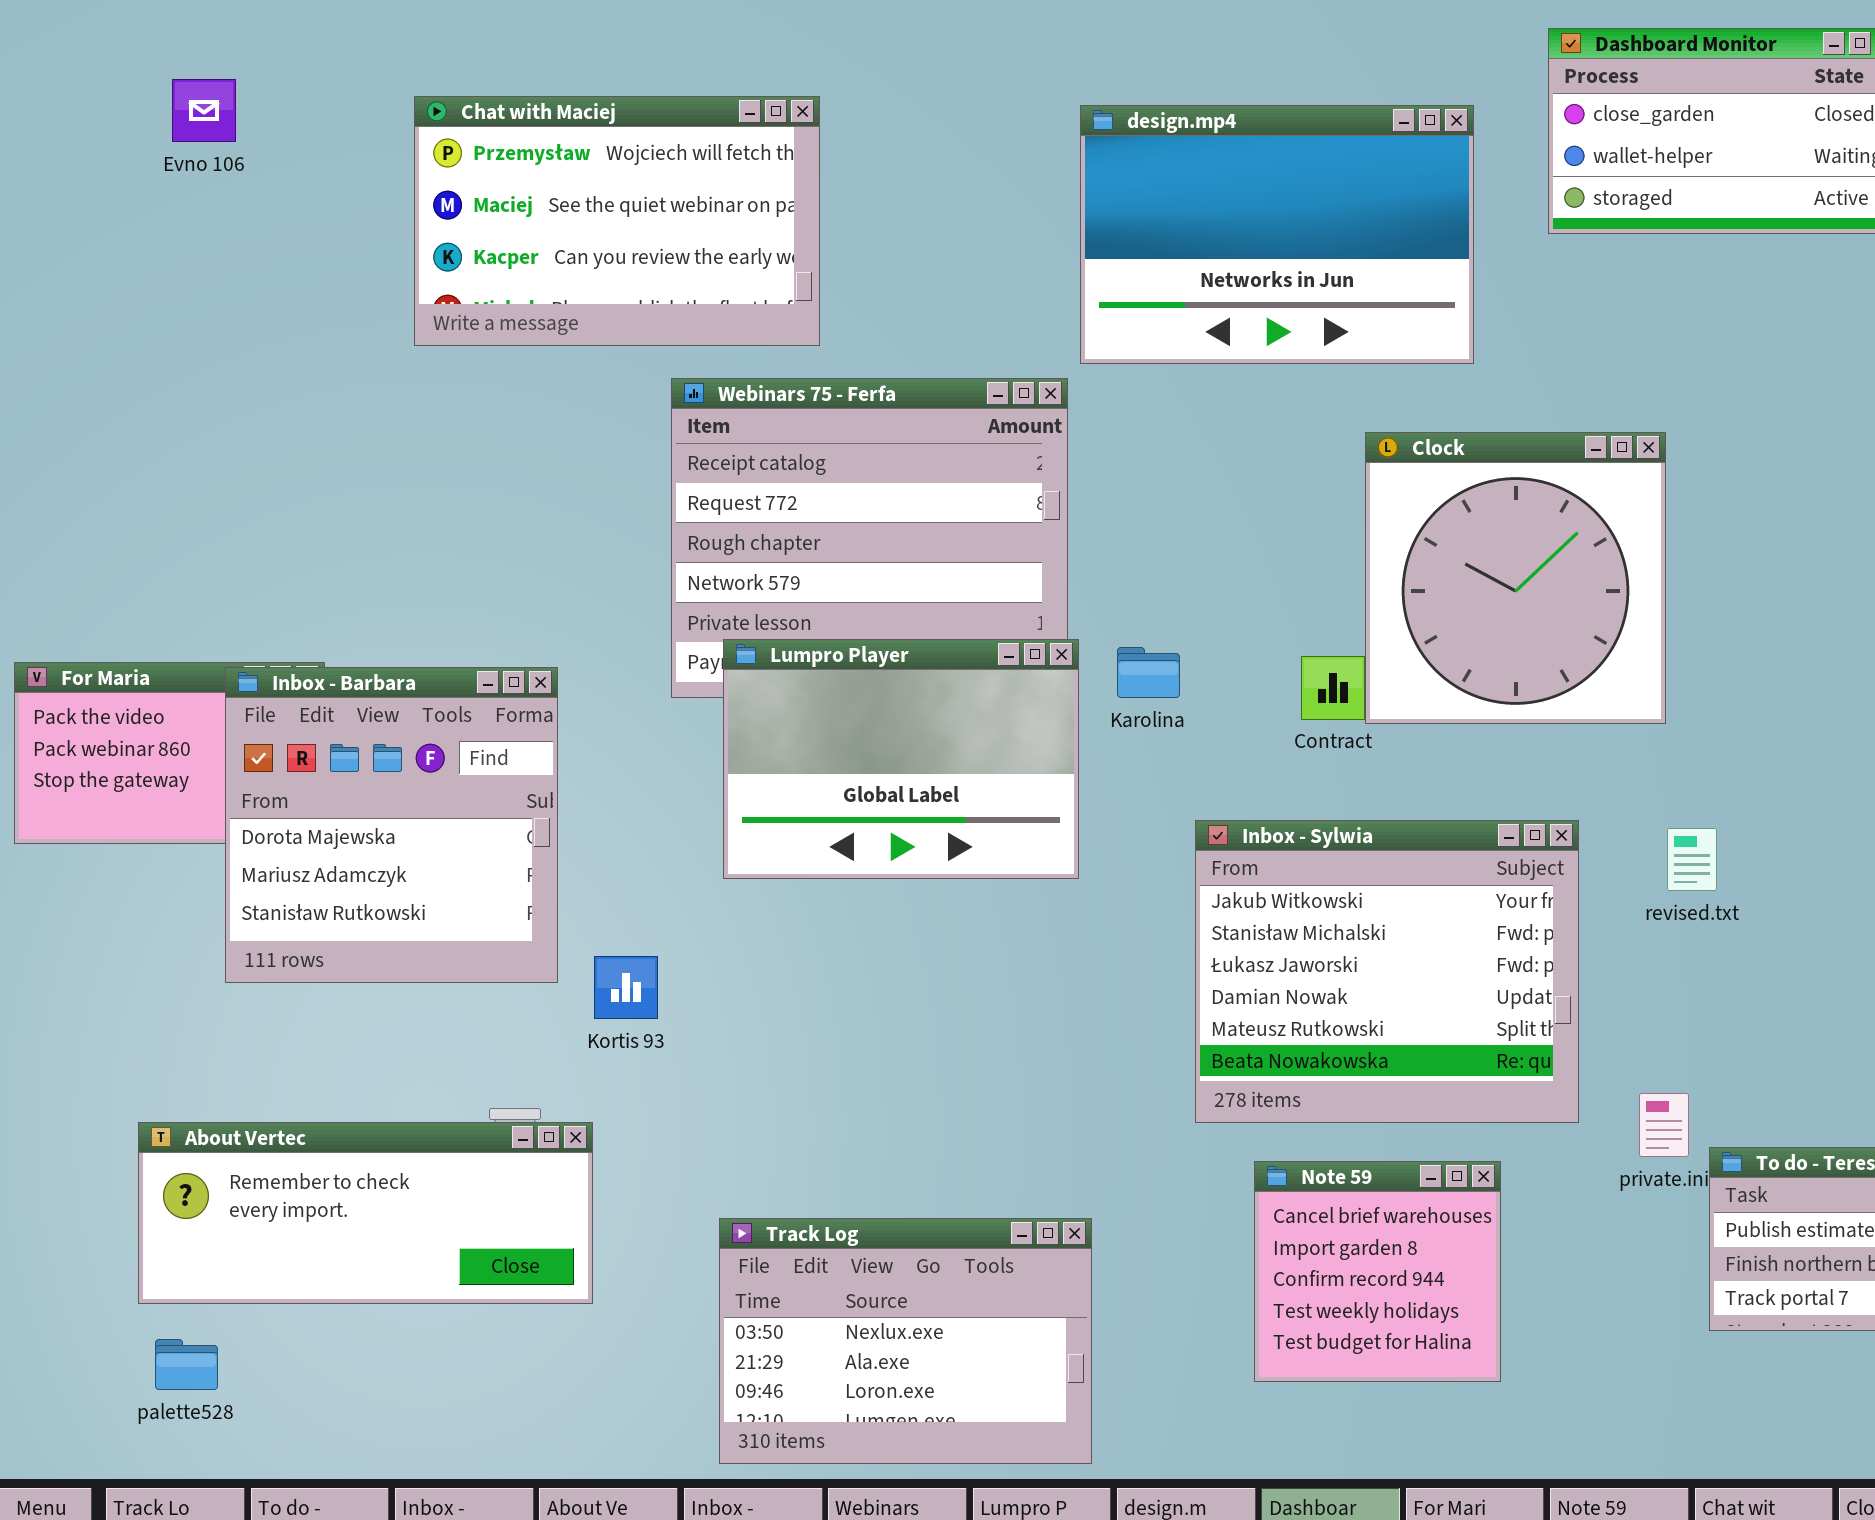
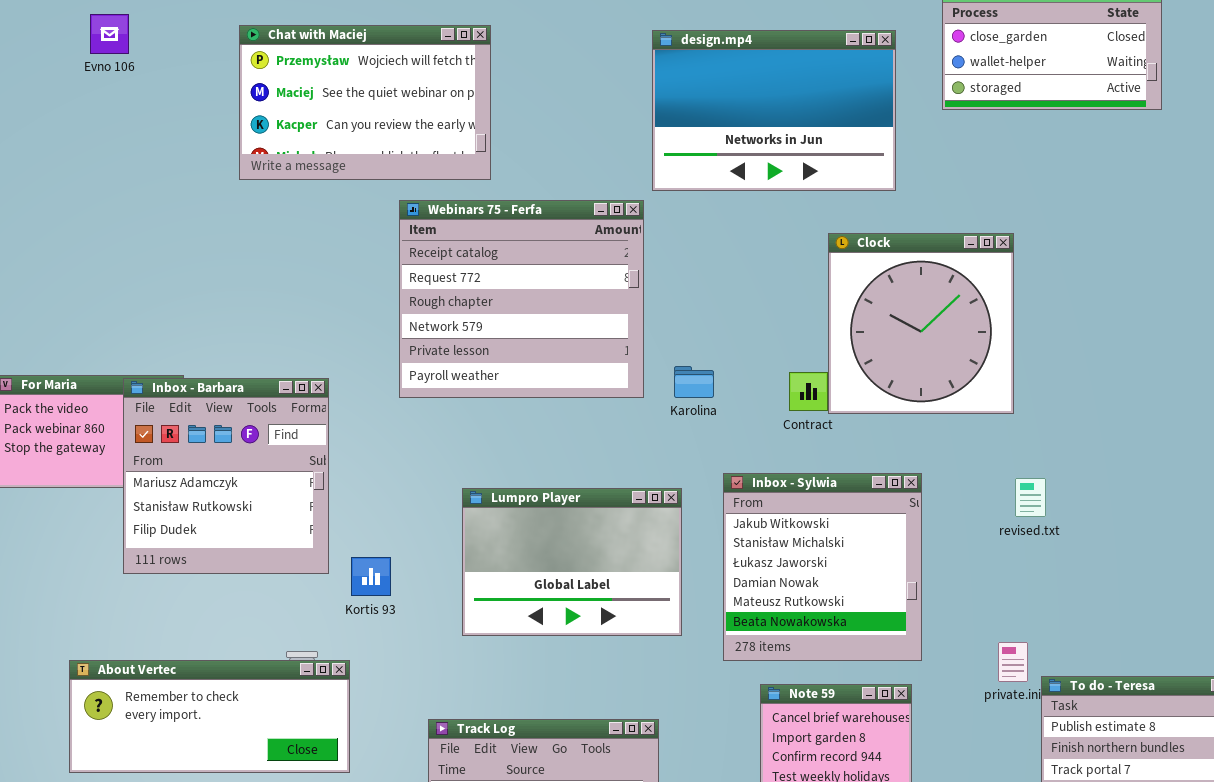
Lumpro Player: [723,639,1079,879] -> [462,488,682,636], moved
Inbox - Barbara: [225,667,558,983] -> [123,378,329,574], scrolled down 1 row
Inbox - Sylwia: [1195,820,1579,1123] -> [723,473,922,661], resized

